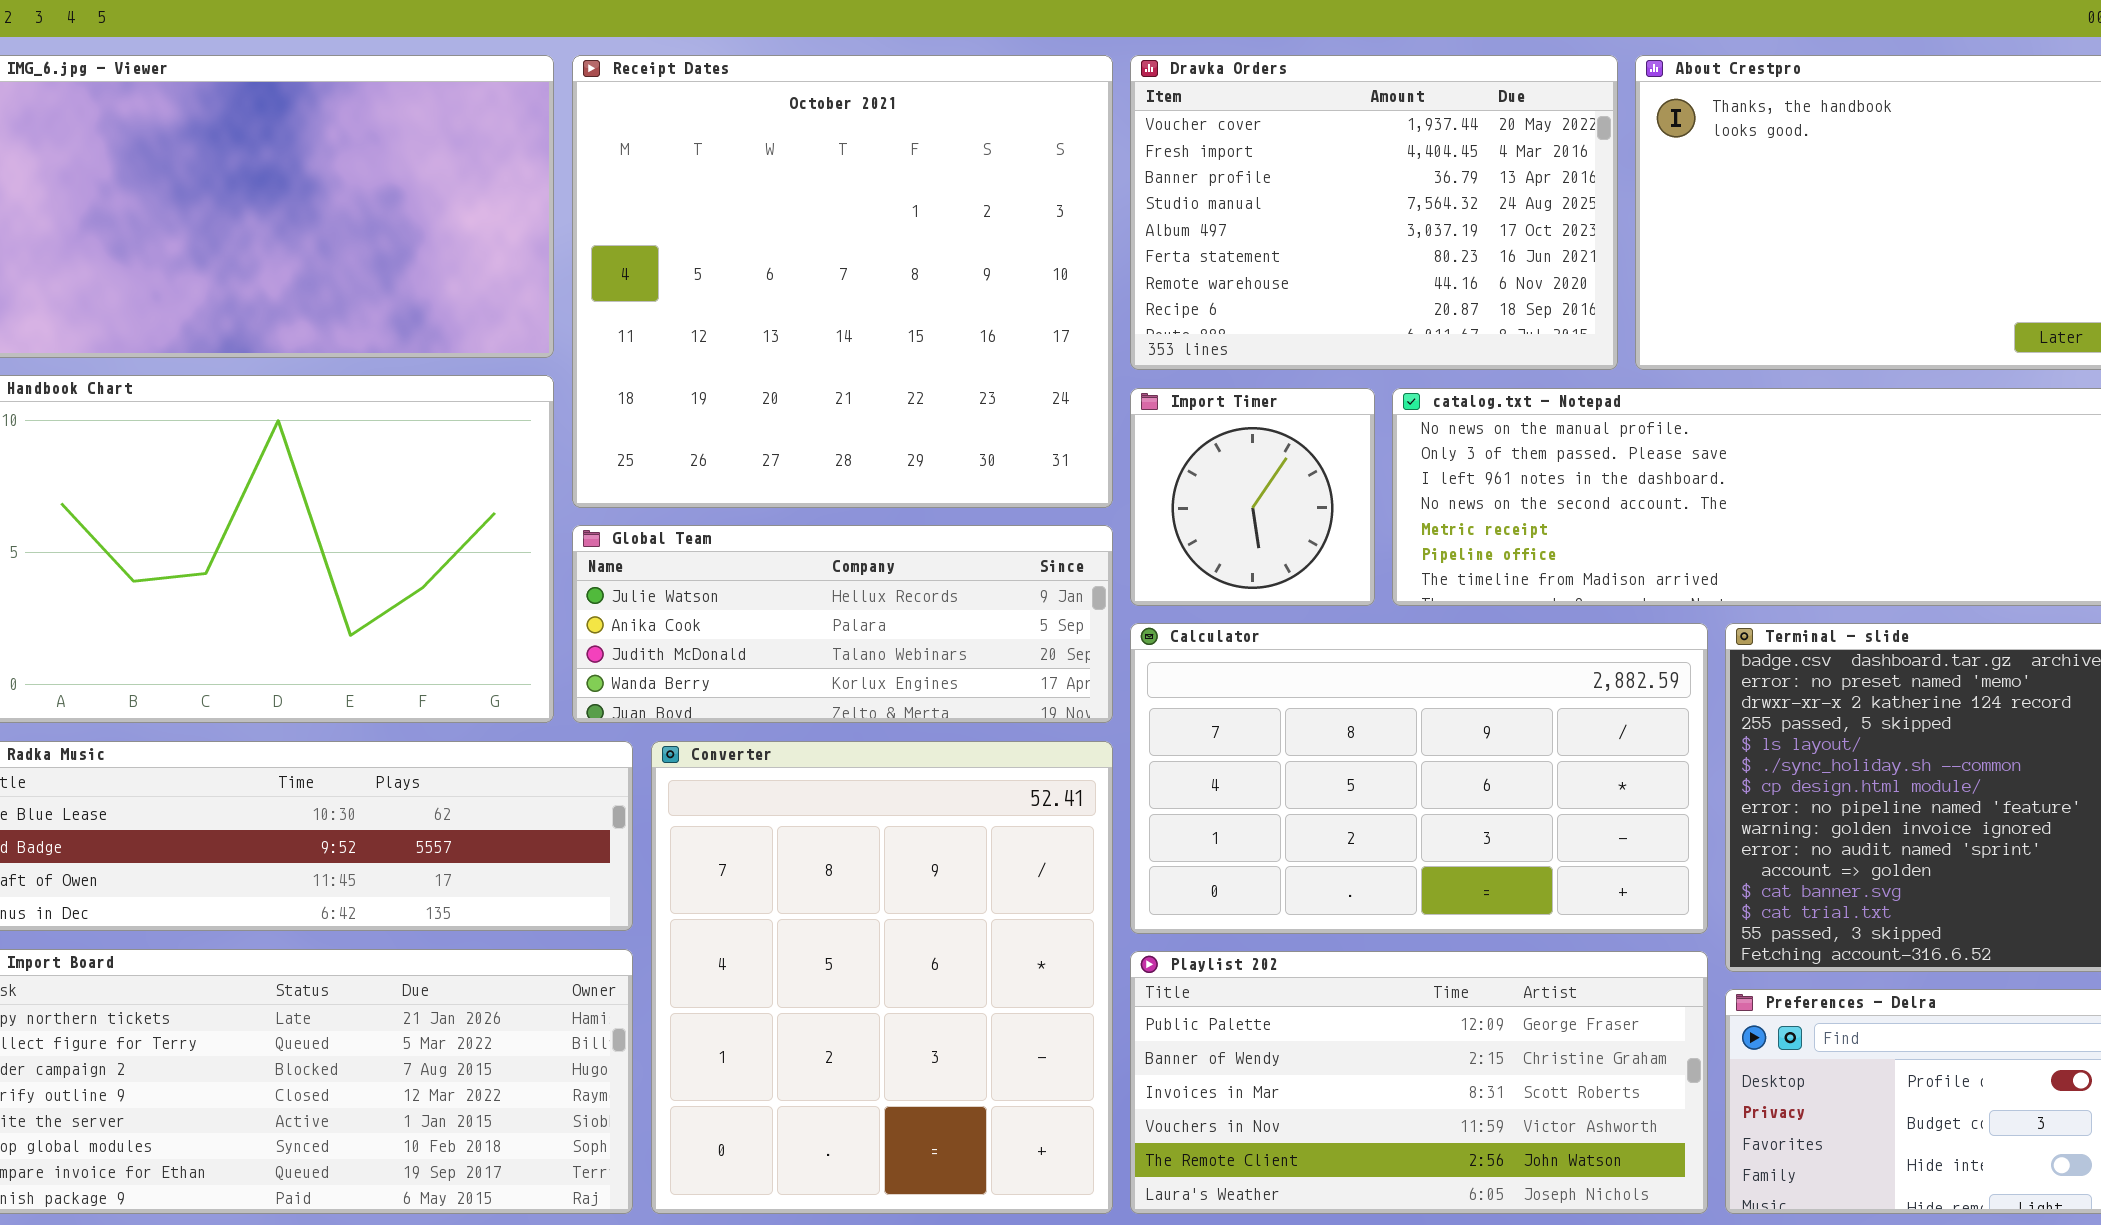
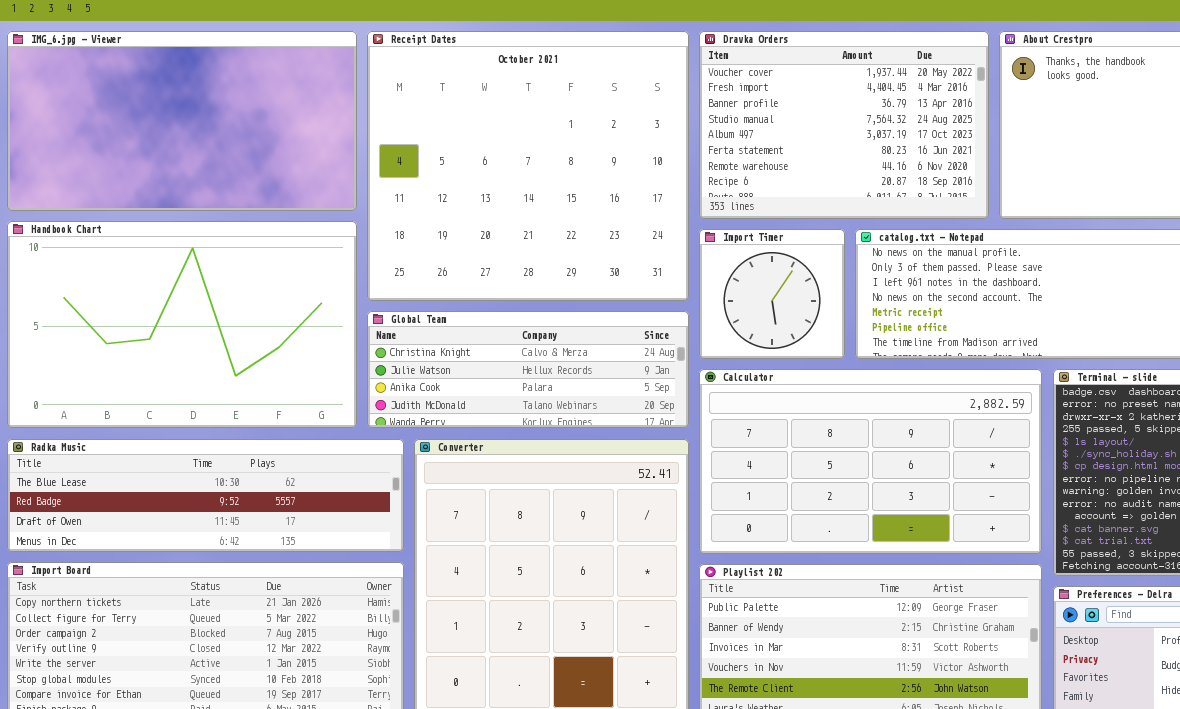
Global Team: [572,525,1113,723] -> [367,311,689,428], scrolled up 1 row

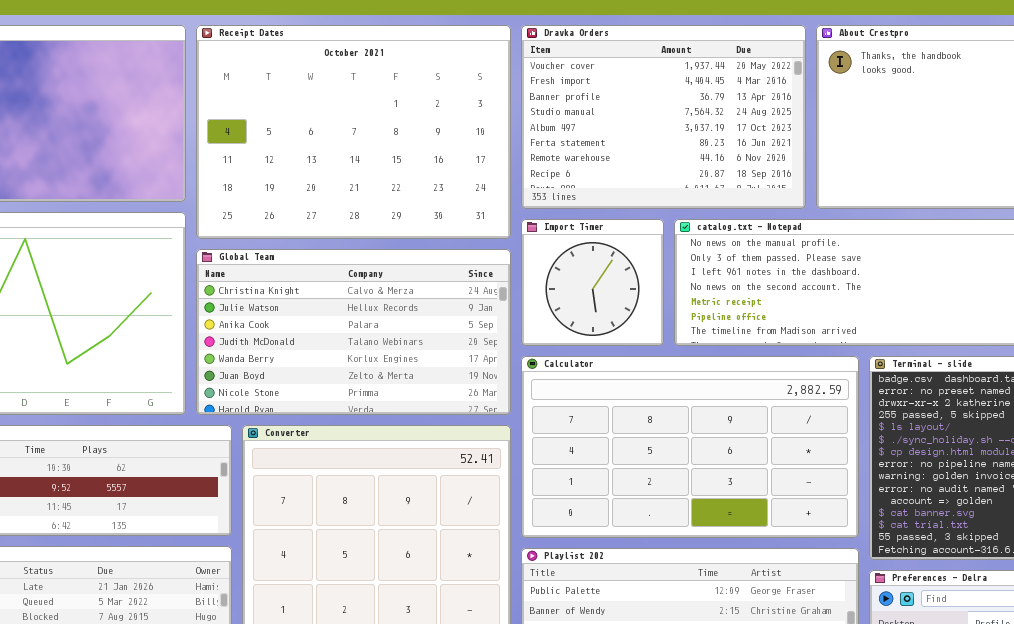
Receipt Dates: [367,31,689,301] -> [196,25,511,239], resized
Global Team: [367,311,689,428] -> [196,249,511,415], resized

